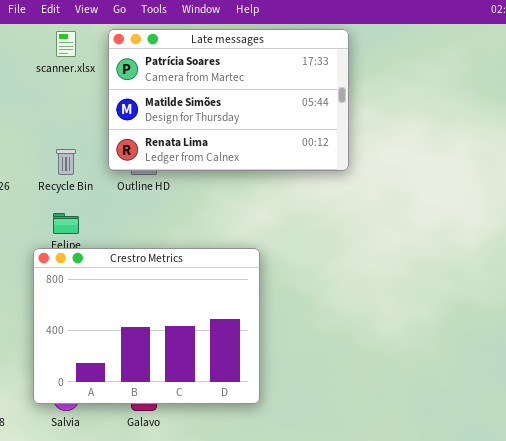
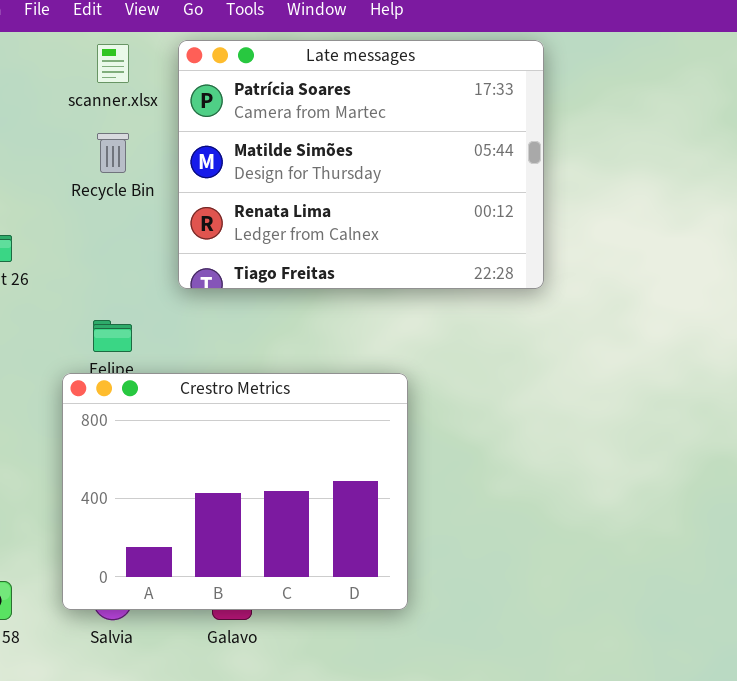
Late messages: [108,29,349,171] -> [178,40,544,289], resized
Recycle Bin: [56,149,76,175] -> [97,133,129,173], moved

